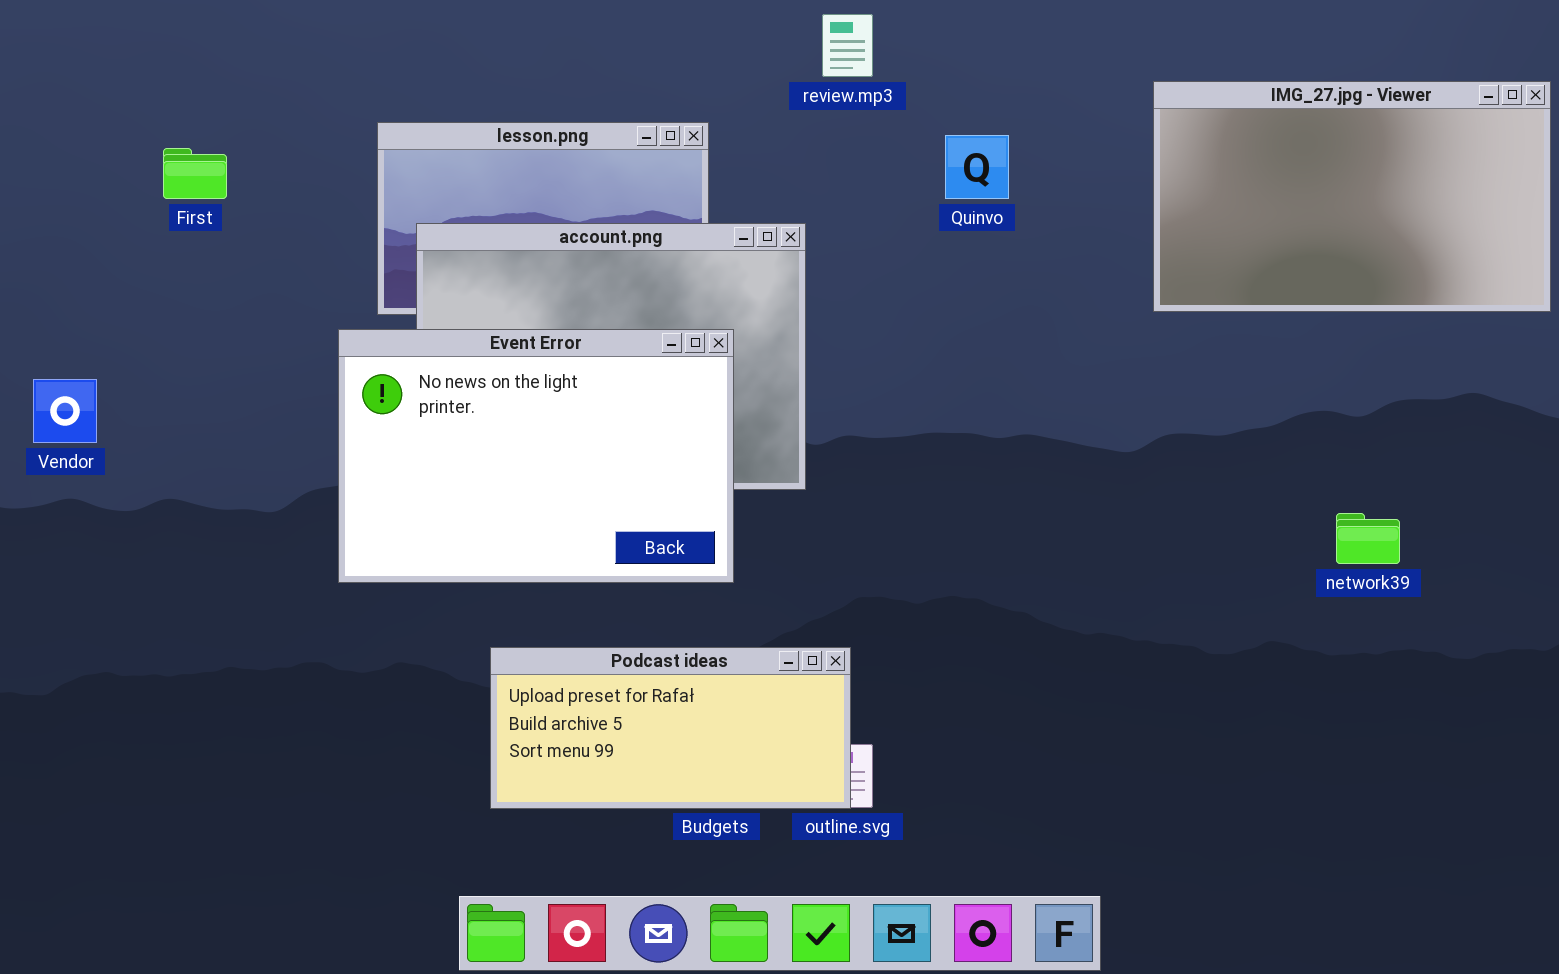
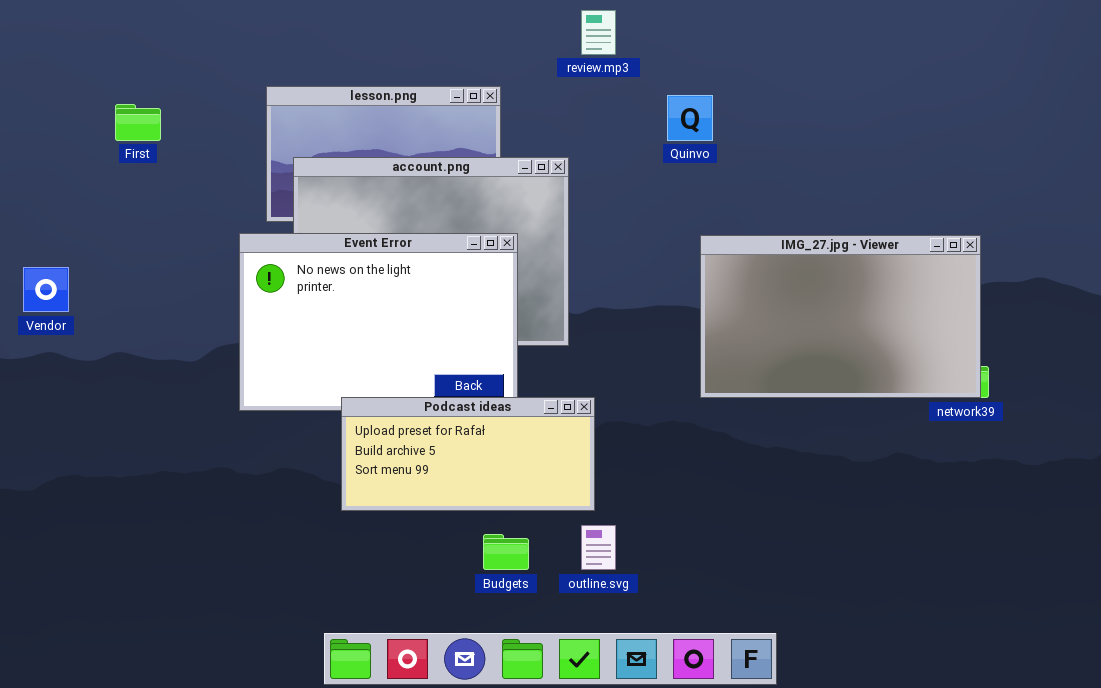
IMG_27.jpg - Viewer: [1153,81,1551,312] -> [700,235,981,398], moved
Podcast ideas: [490,647,851,809] -> [341,397,595,511], moved

